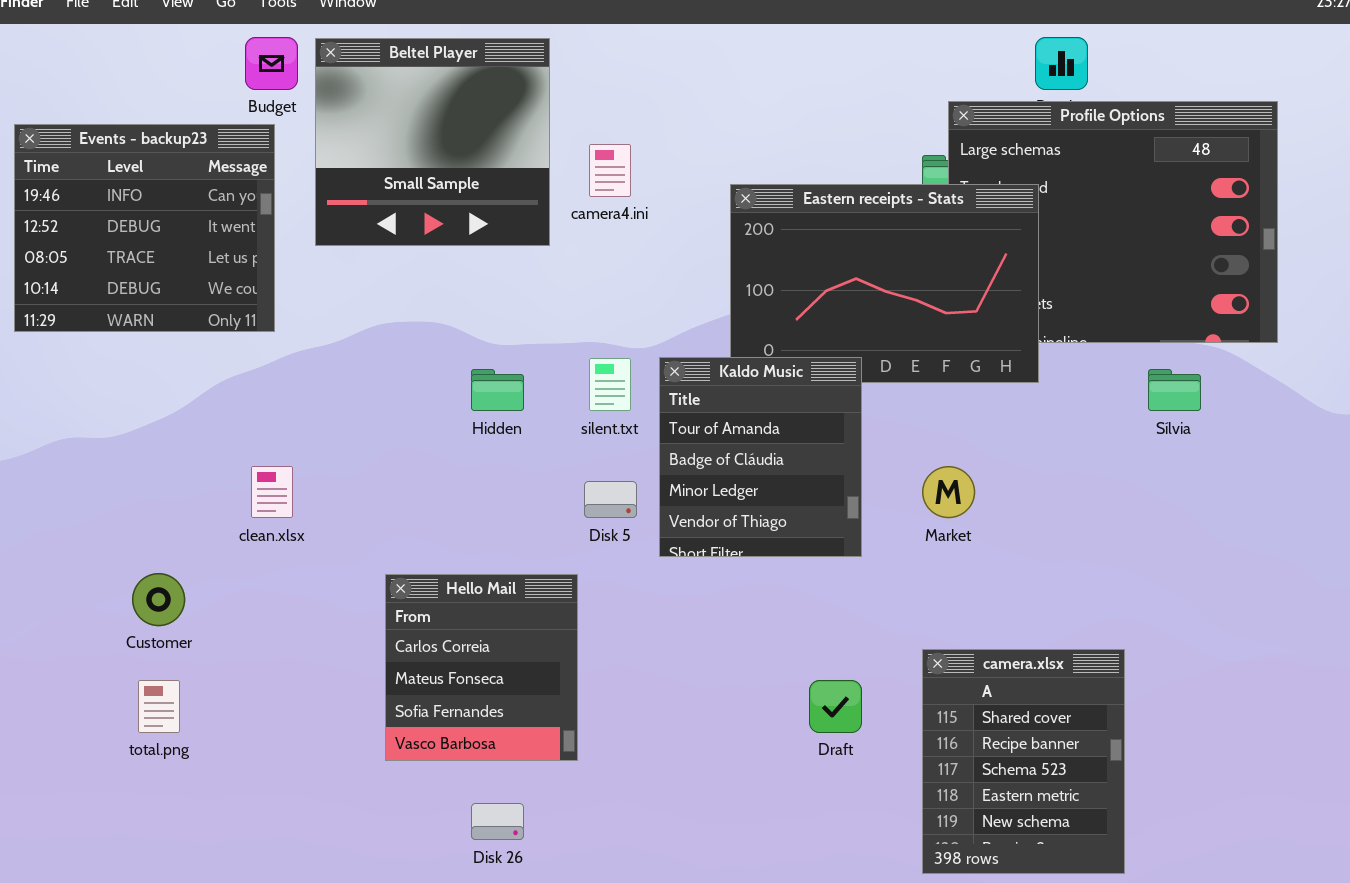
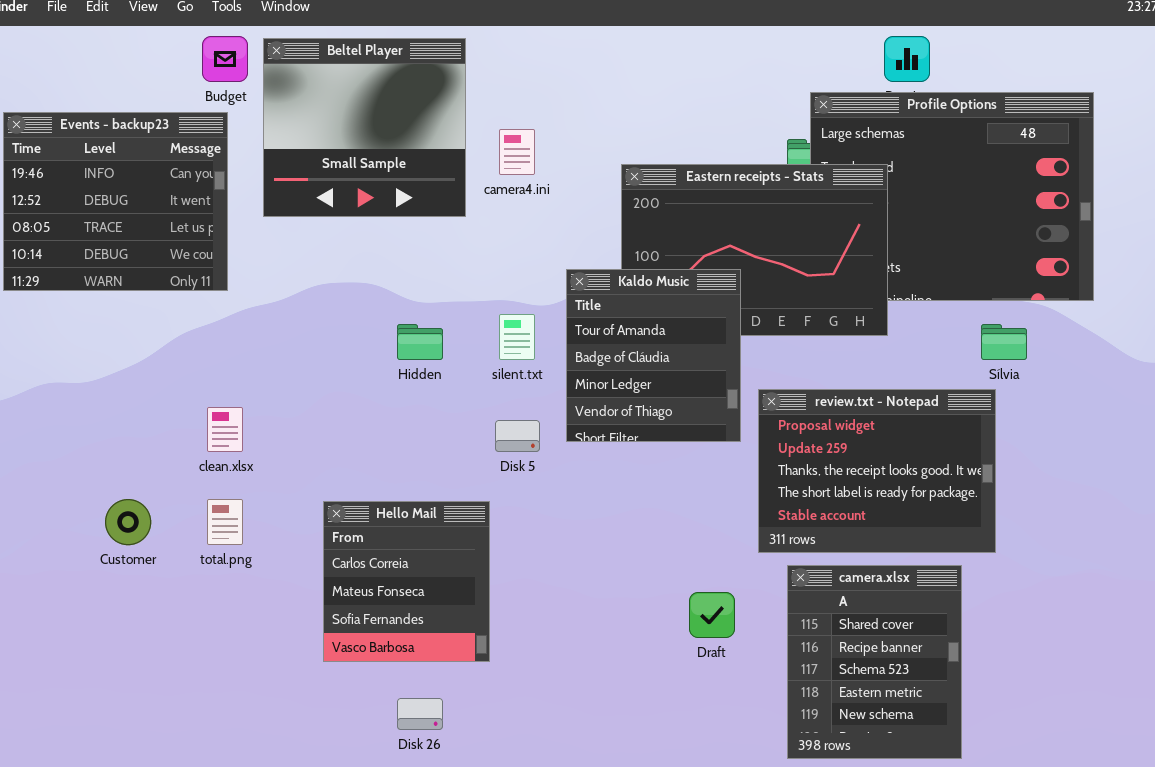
Kaldo Music: [659,357,862,557] -> [566,269,741,442], moved
review.txt - Notepad: none -> [758,389,996,553], opened
total.png: [138,680,180,733] -> [207,499,243,545], moved

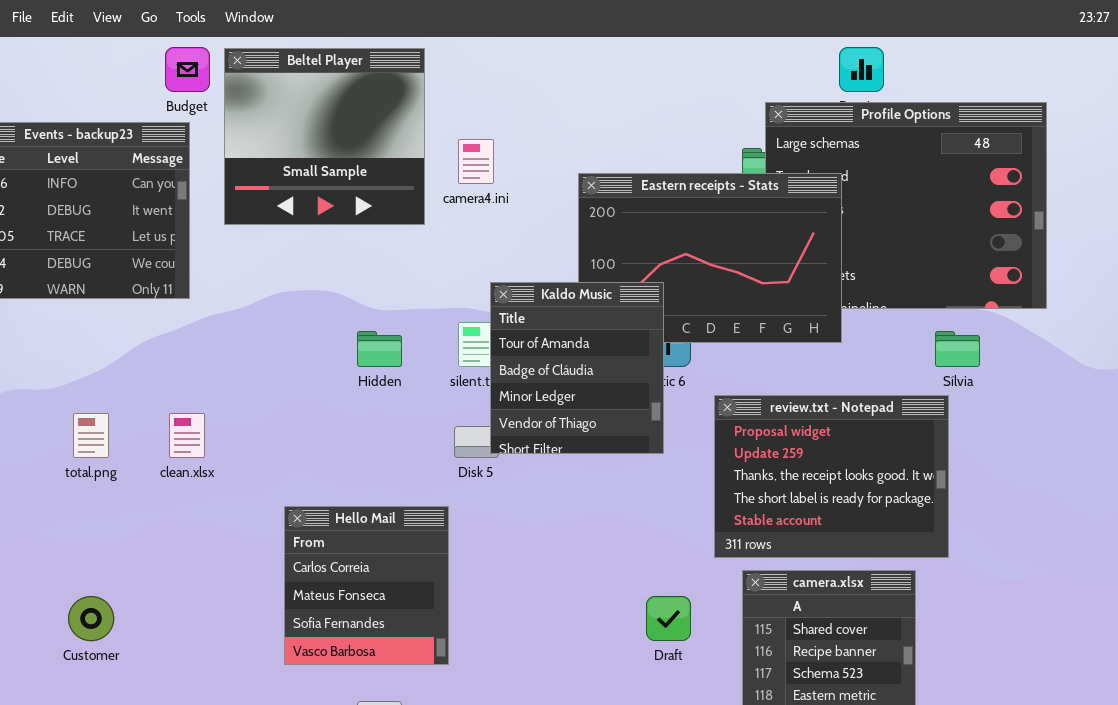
Kaldo Music: [566,269,741,442] -> [490,282,664,454], moved
Customer: [105,499,151,545] -> [68,596,114,641], moved
total.png: [207,499,243,545] -> [73,413,109,458], moved

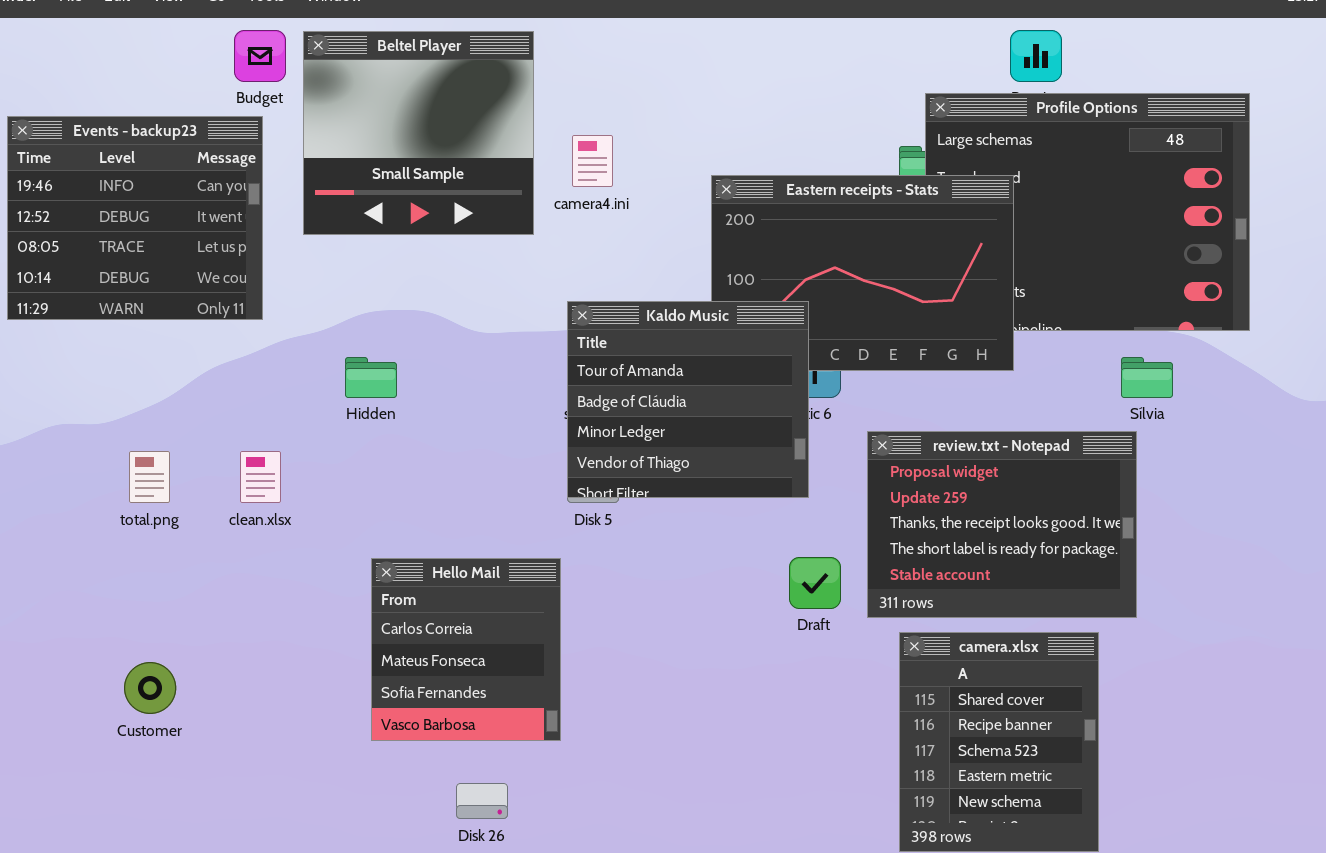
Kaldo Music: [490,282,664,454] -> [567,301,809,498], resized
Hidden: [357,331,402,367] -> [345,357,397,398], moved
Draft: [646,596,691,641] -> [789,557,841,609], moved

